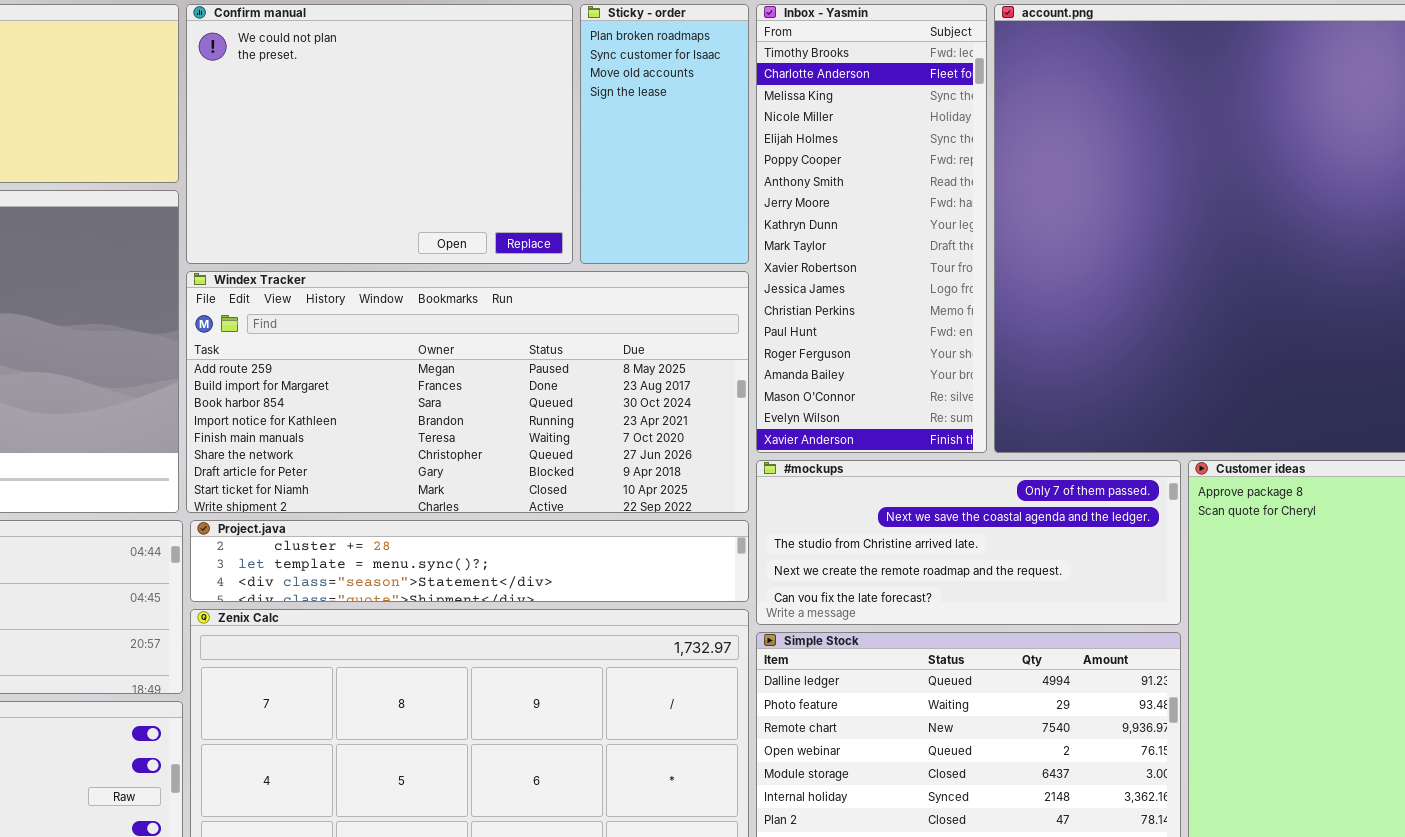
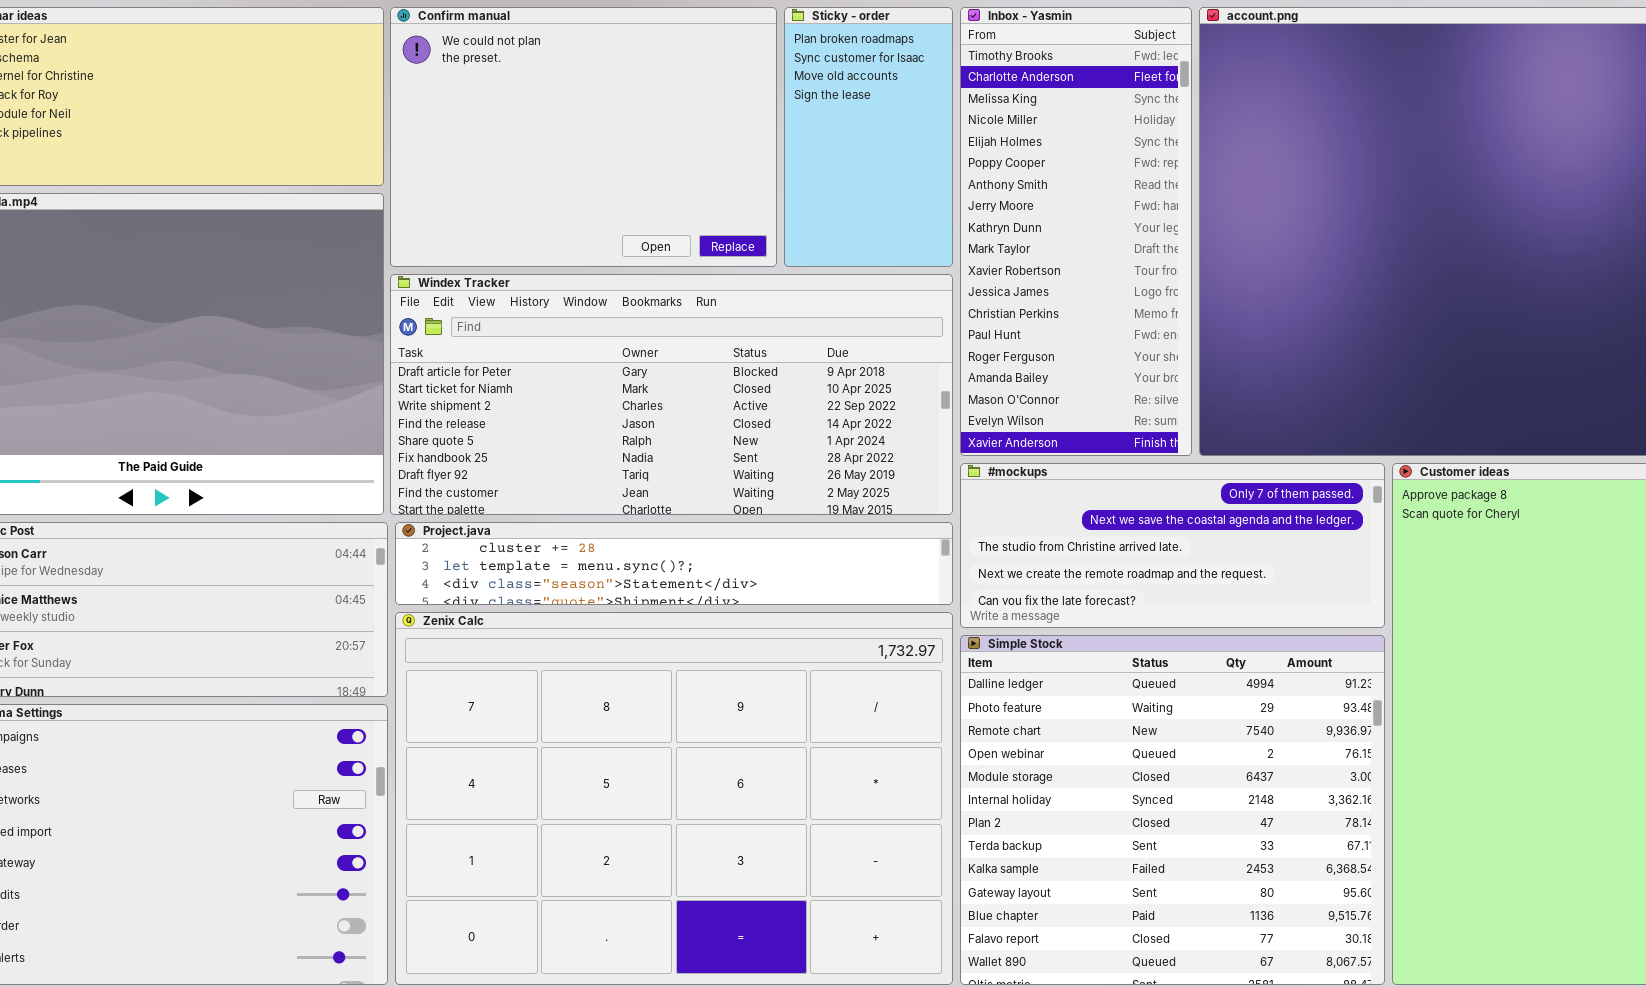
Windex Tracker: [186,271,749,513] -> [390,274,953,515], scrolled down 6 rows

